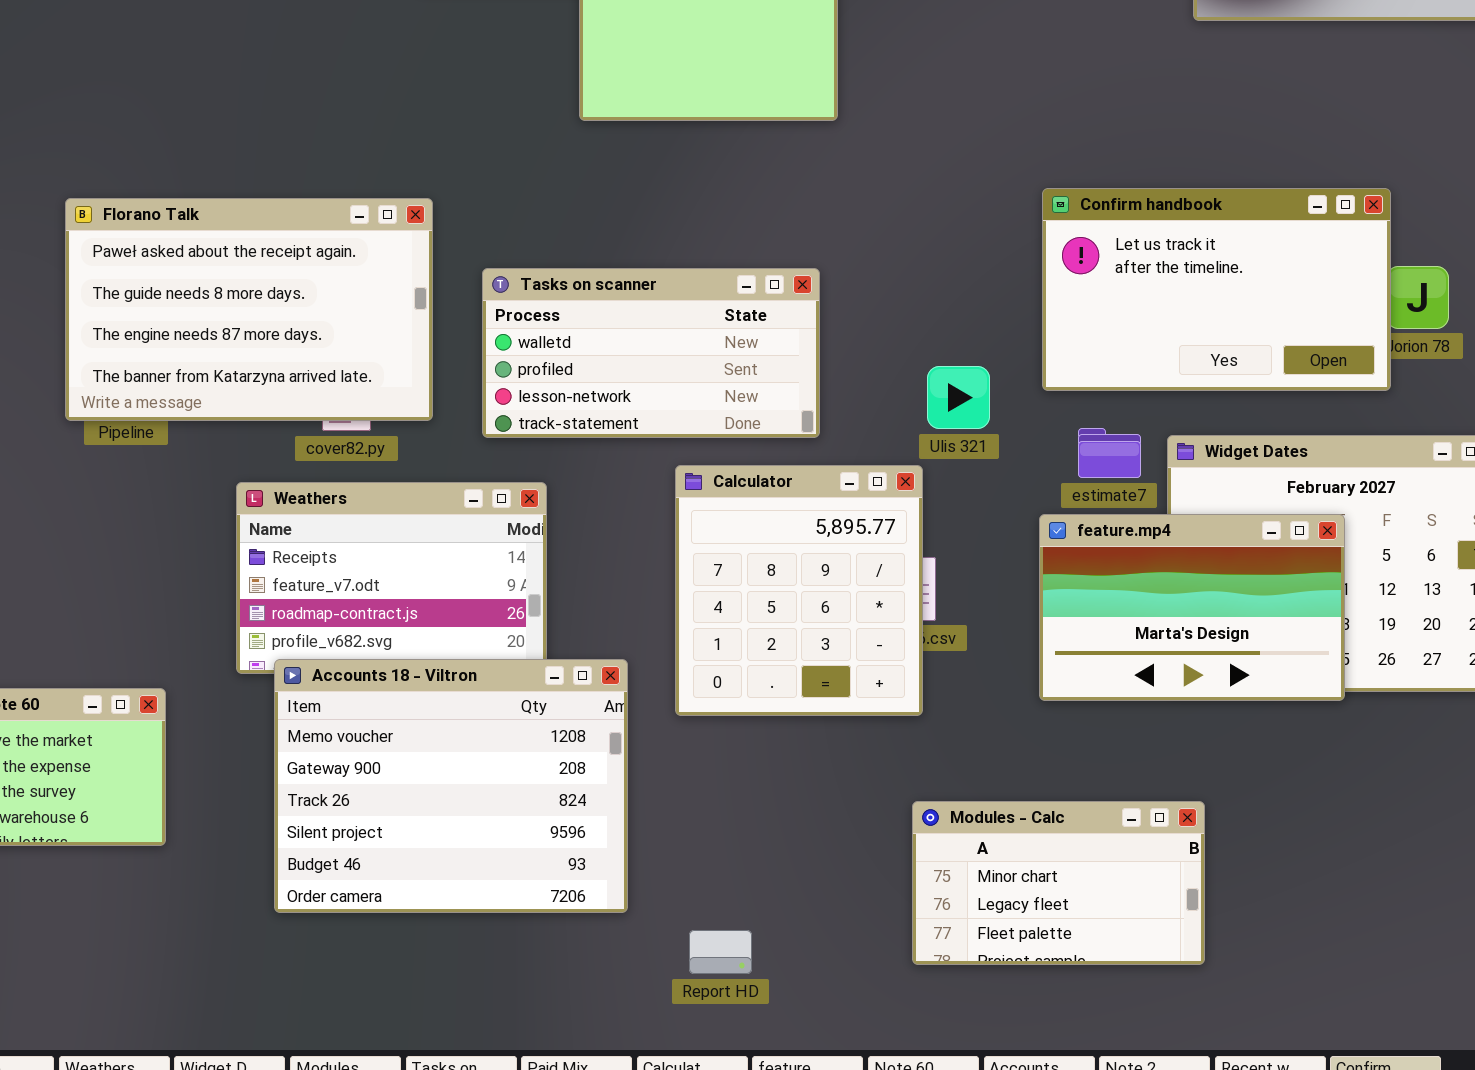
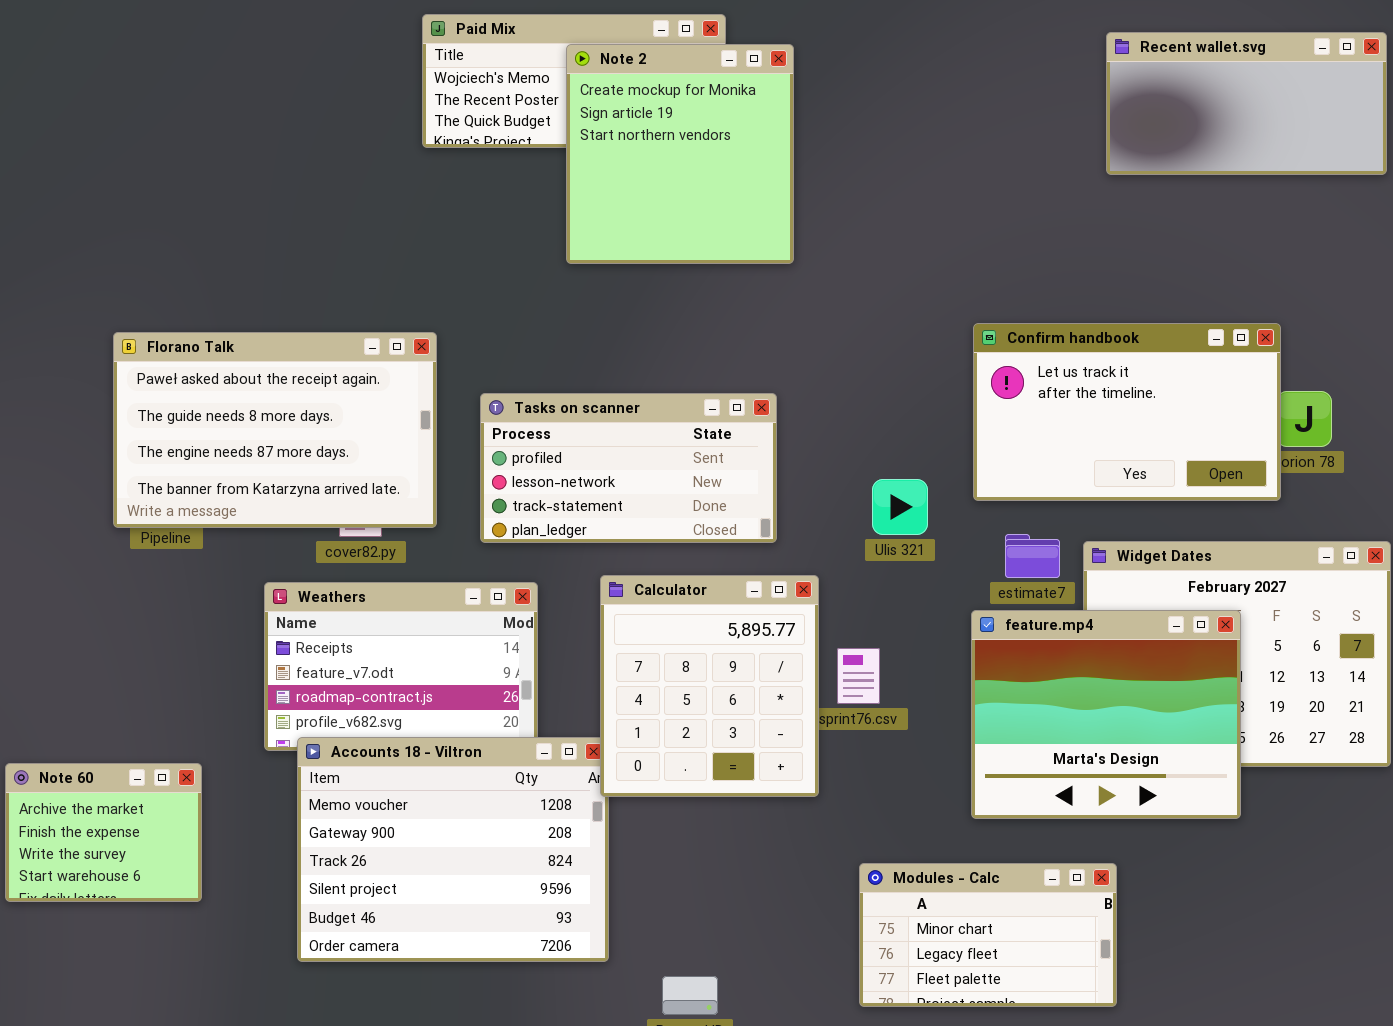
Tasks on scanner: [482,268,820,438] -> [480,393,777,543], scrolled down 1 row
Calculator: [675,465,923,716] -> [600,575,819,797], moved
feature.mp4: [1039,514,1345,701] -> [971,610,1241,819], resized

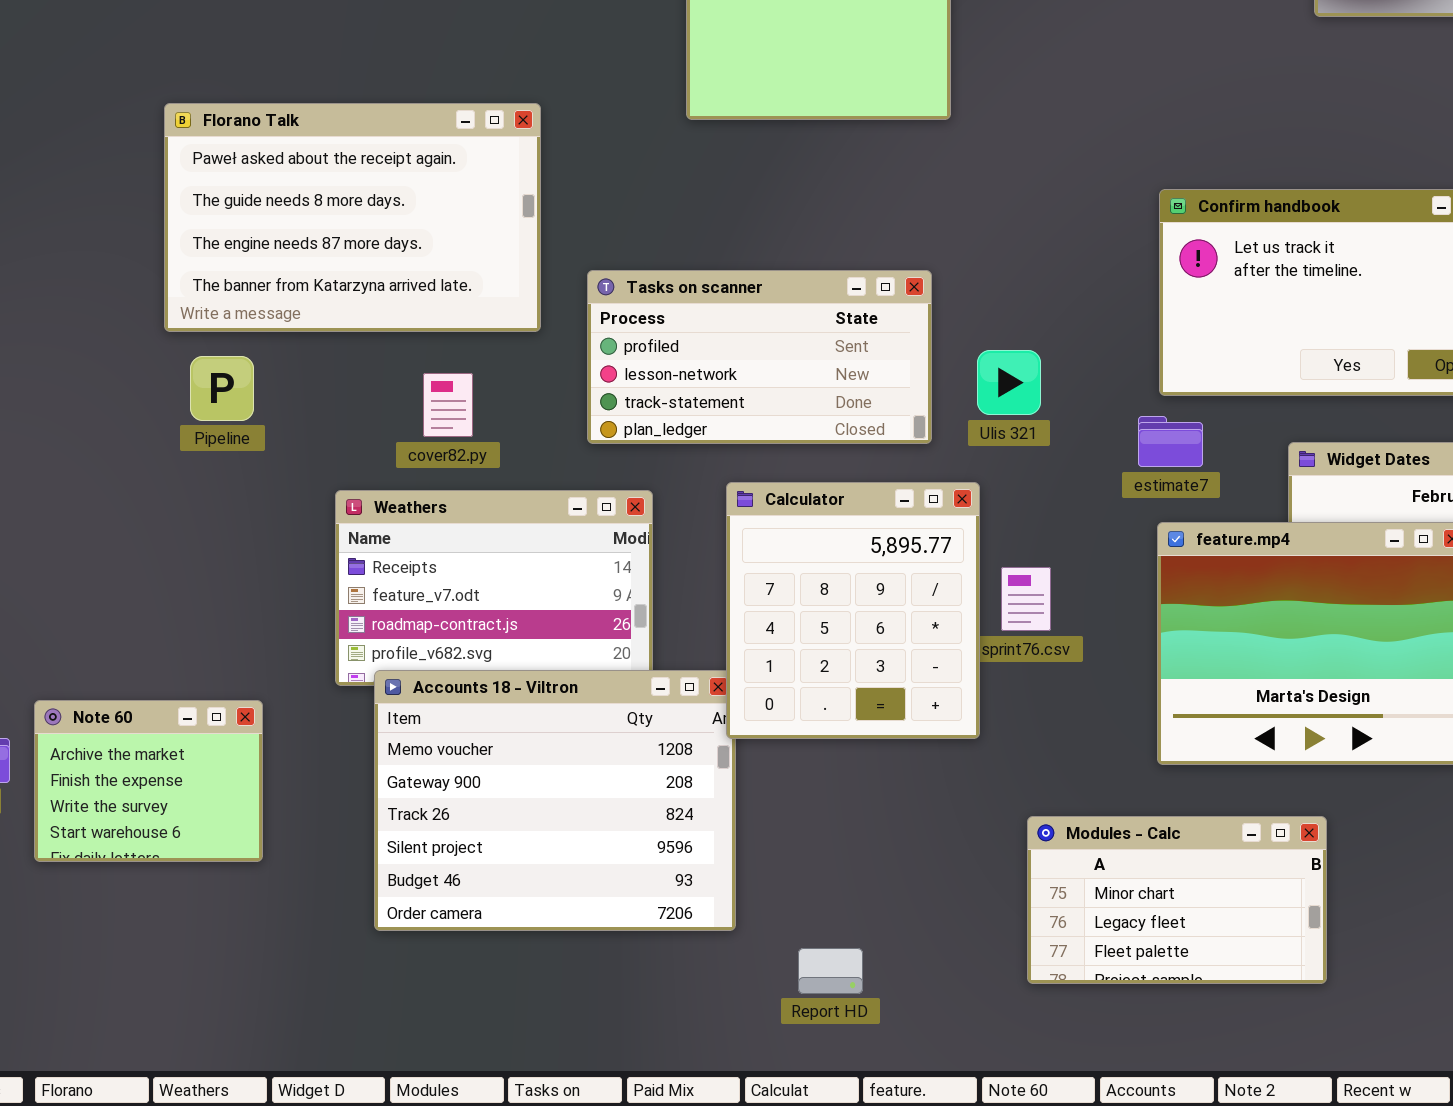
Florano Talk: [113,332,437,528] -> [164,103,541,332], moved
Ulis 321: [872,479,928,535] -> [977,350,1041,415], moved
estimate7: [1005,534,1060,578] -> [1138,416,1203,467], moved

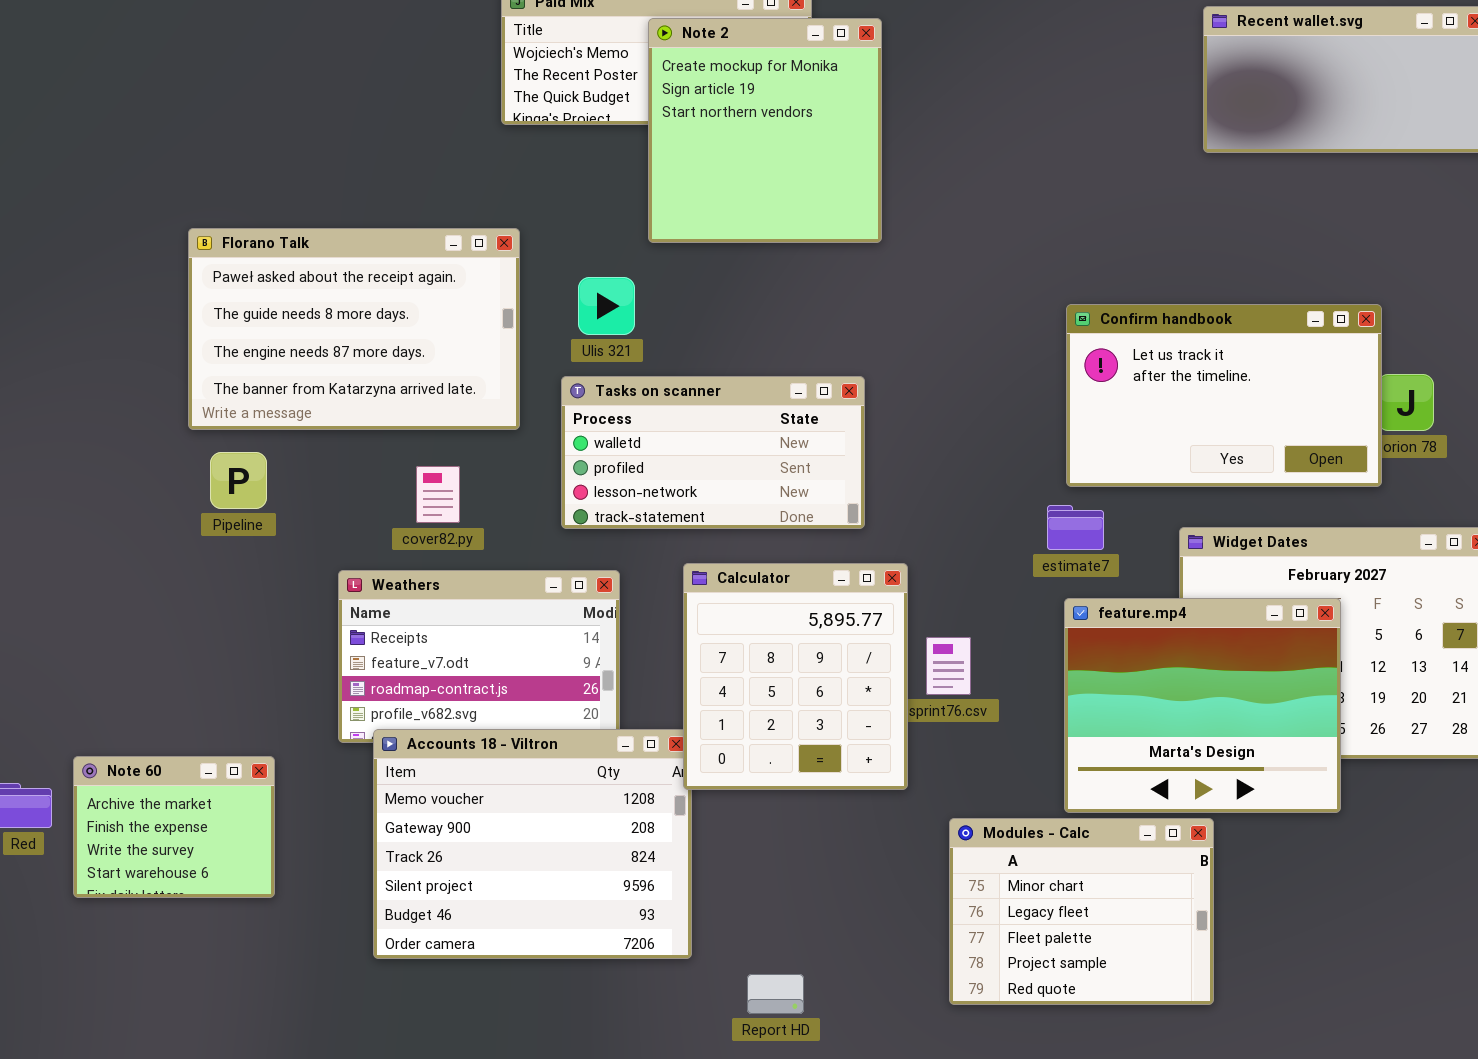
Tasks on scanner: [587,270,932,444] -> [561,376,865,529], scrolled up 1 row
Ulis 321: [977,350,1041,415] -> [578,277,635,335], moved
Modules - Calc: [1027,816,1327,984] -> [949,818,1214,1005], resized

